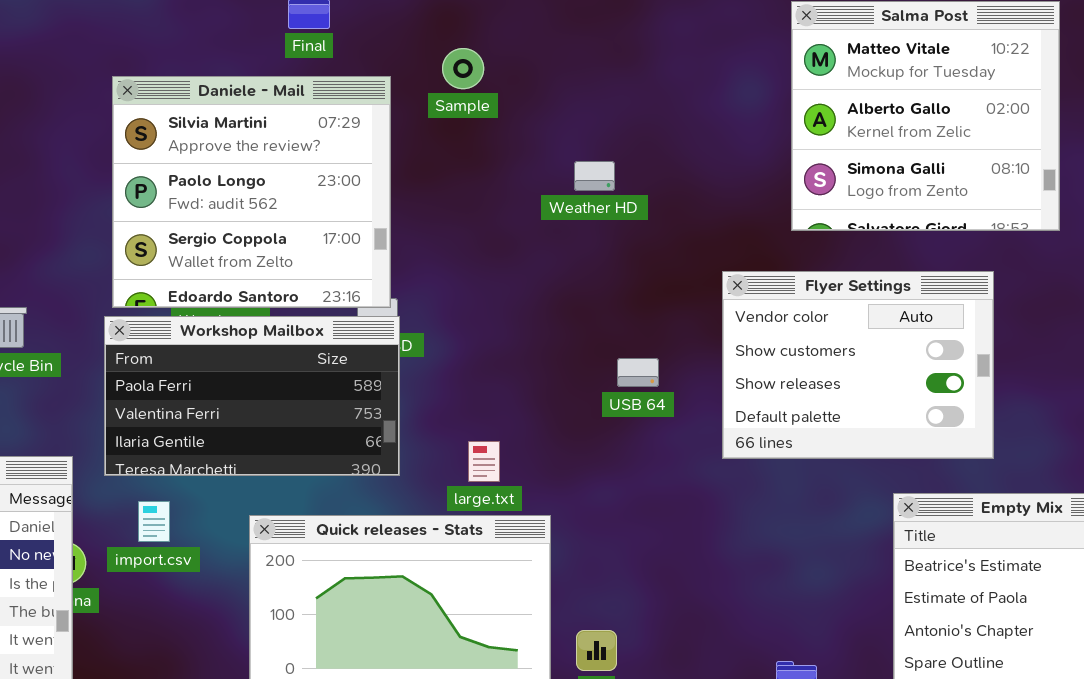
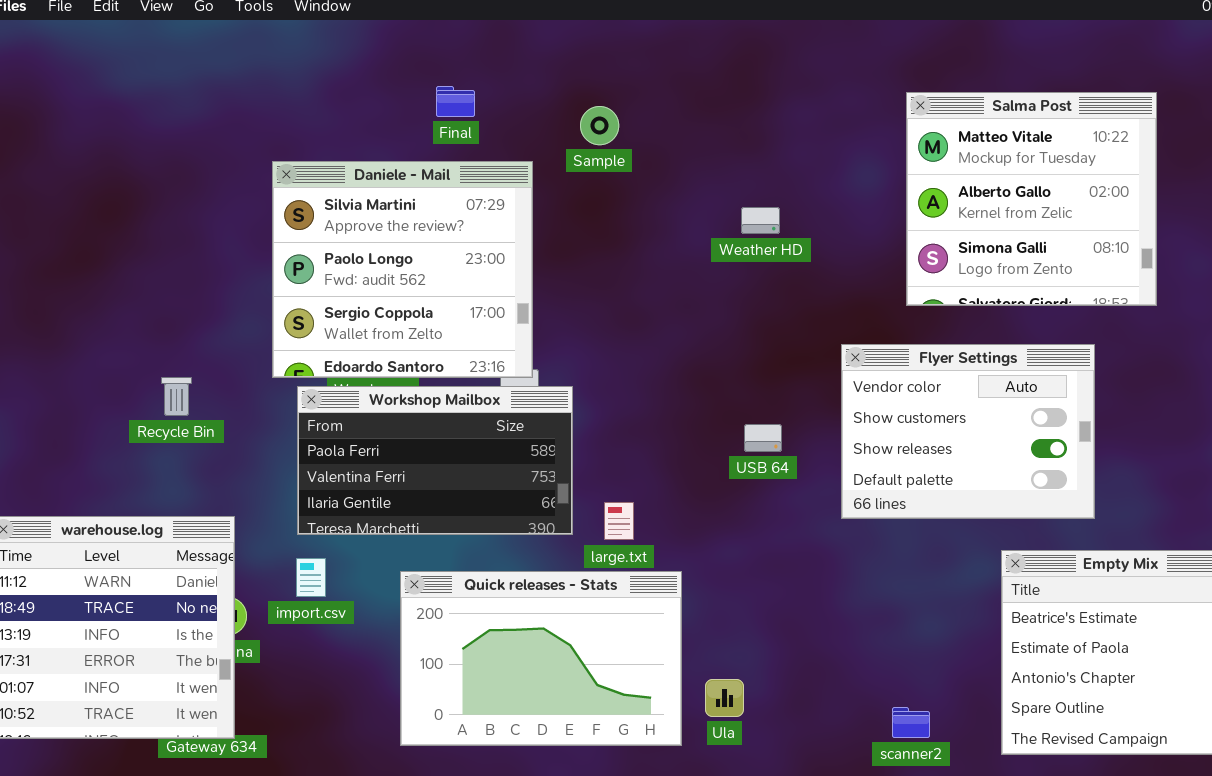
Sample: [442,48,484,89] -> [580,106,619,145], moved
Weather HD: [574,161,615,191] -> [741,207,780,234], moved
Workshop Mailbox: [104,316,400,476] -> [297,386,573,535], moved

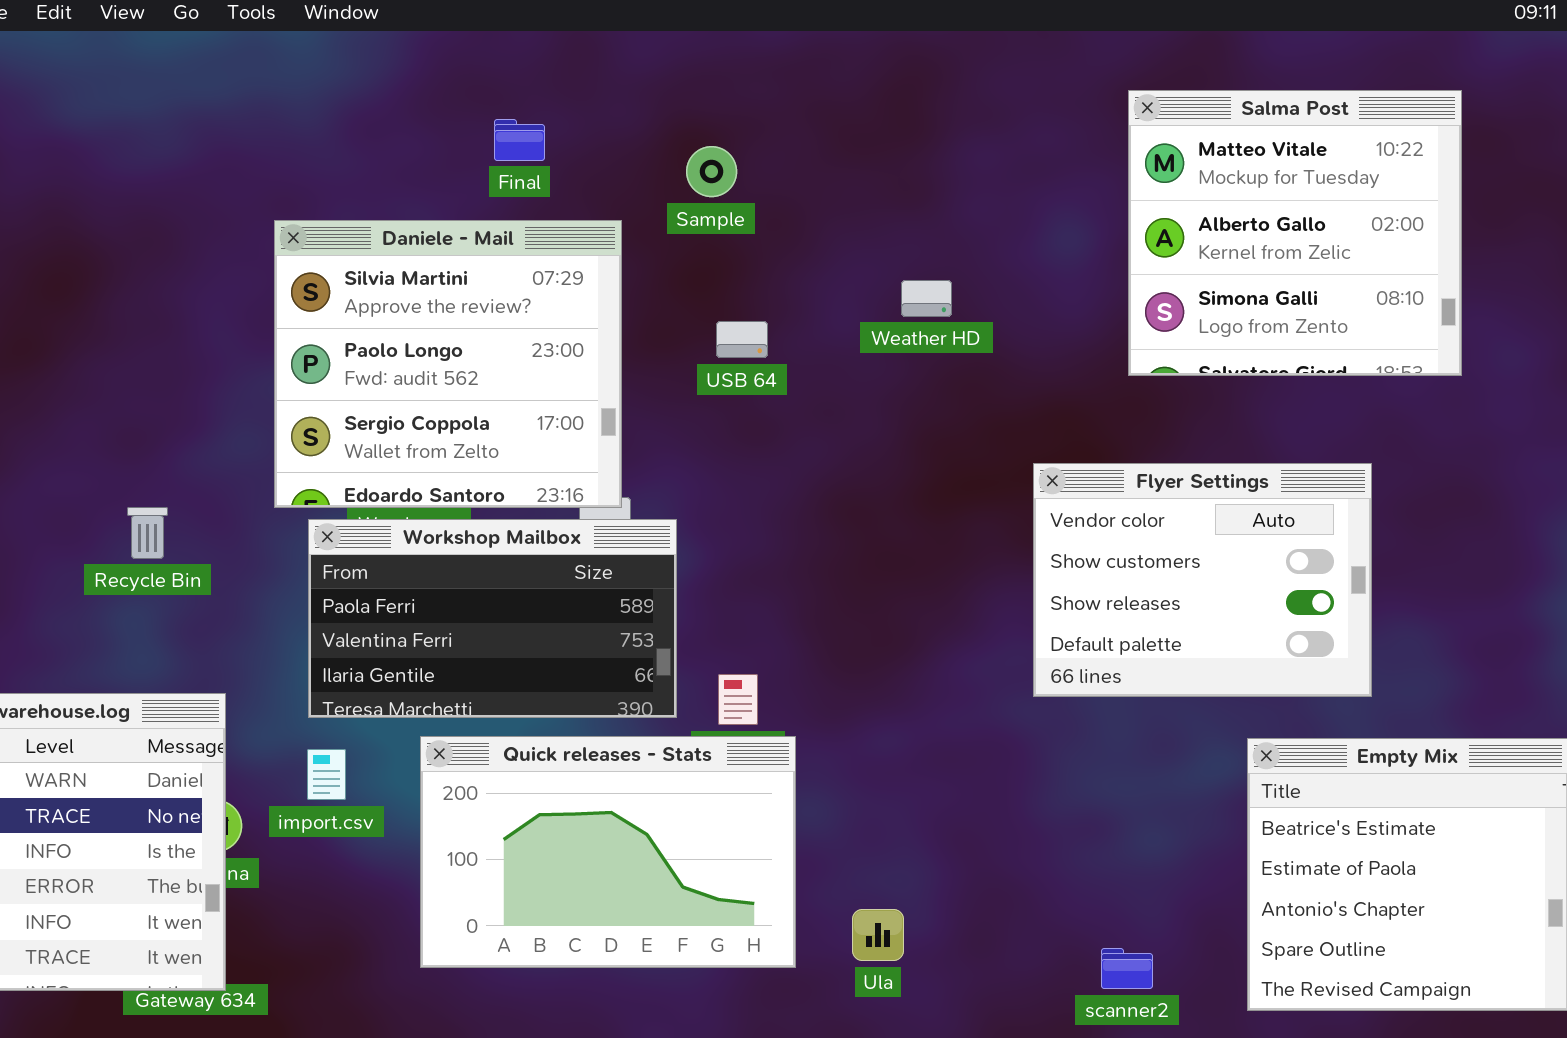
Salma Post: [906,92,1157,306] -> [1128,90,1462,376], moved
USB 64: [744,424,782,452] -> [716,321,768,358], moved
Quick releases - Stats: [400,571,682,746] -> [420,736,796,968], moved

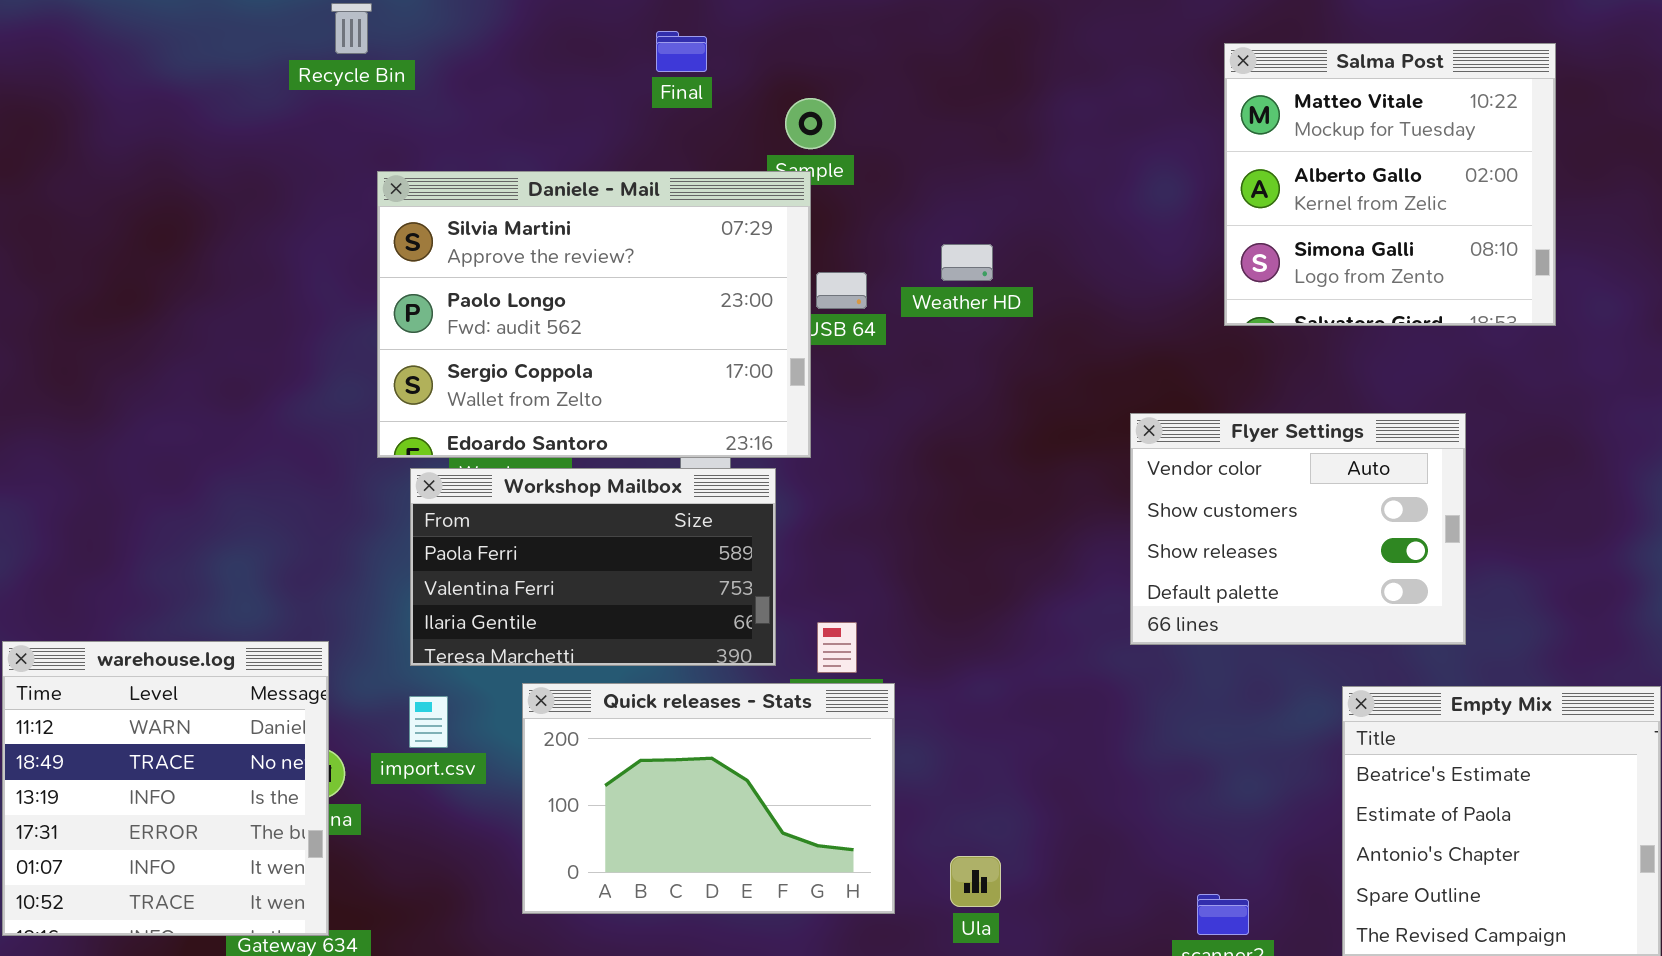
Final: [494,119,545,161] -> [656,31,707,72], moved
Daniele - Mail: [274,220,622,508] -> [377,171,811,458], resized
Weather HD: [901,280,952,317] -> [941,244,993,281], moved
Recycle Bin: [127,507,168,559] -> [331,3,372,54], moved

